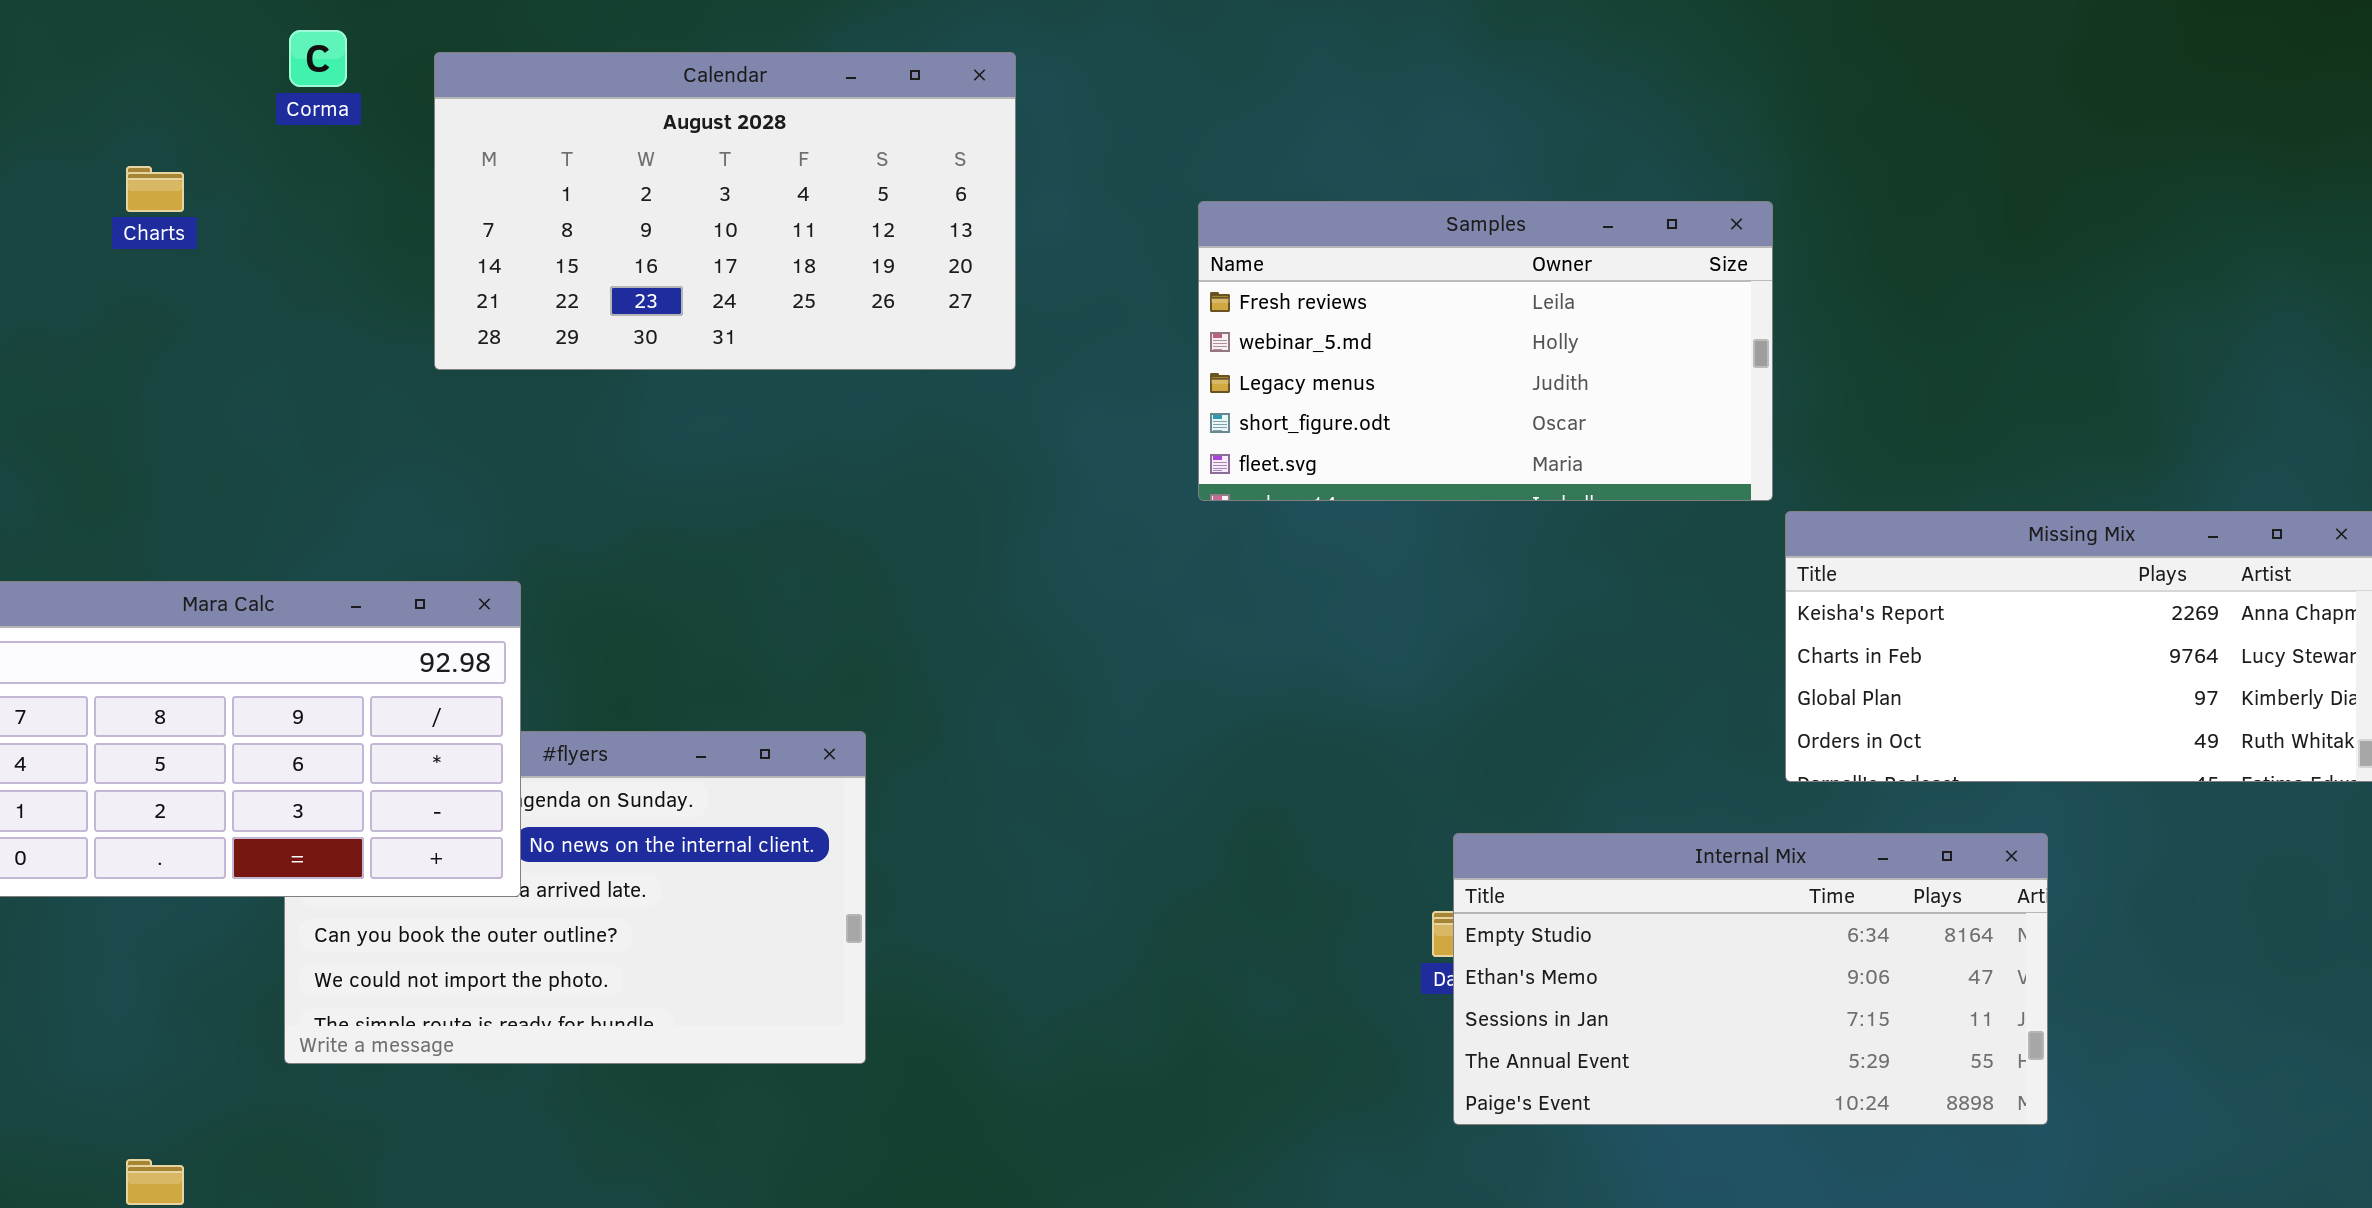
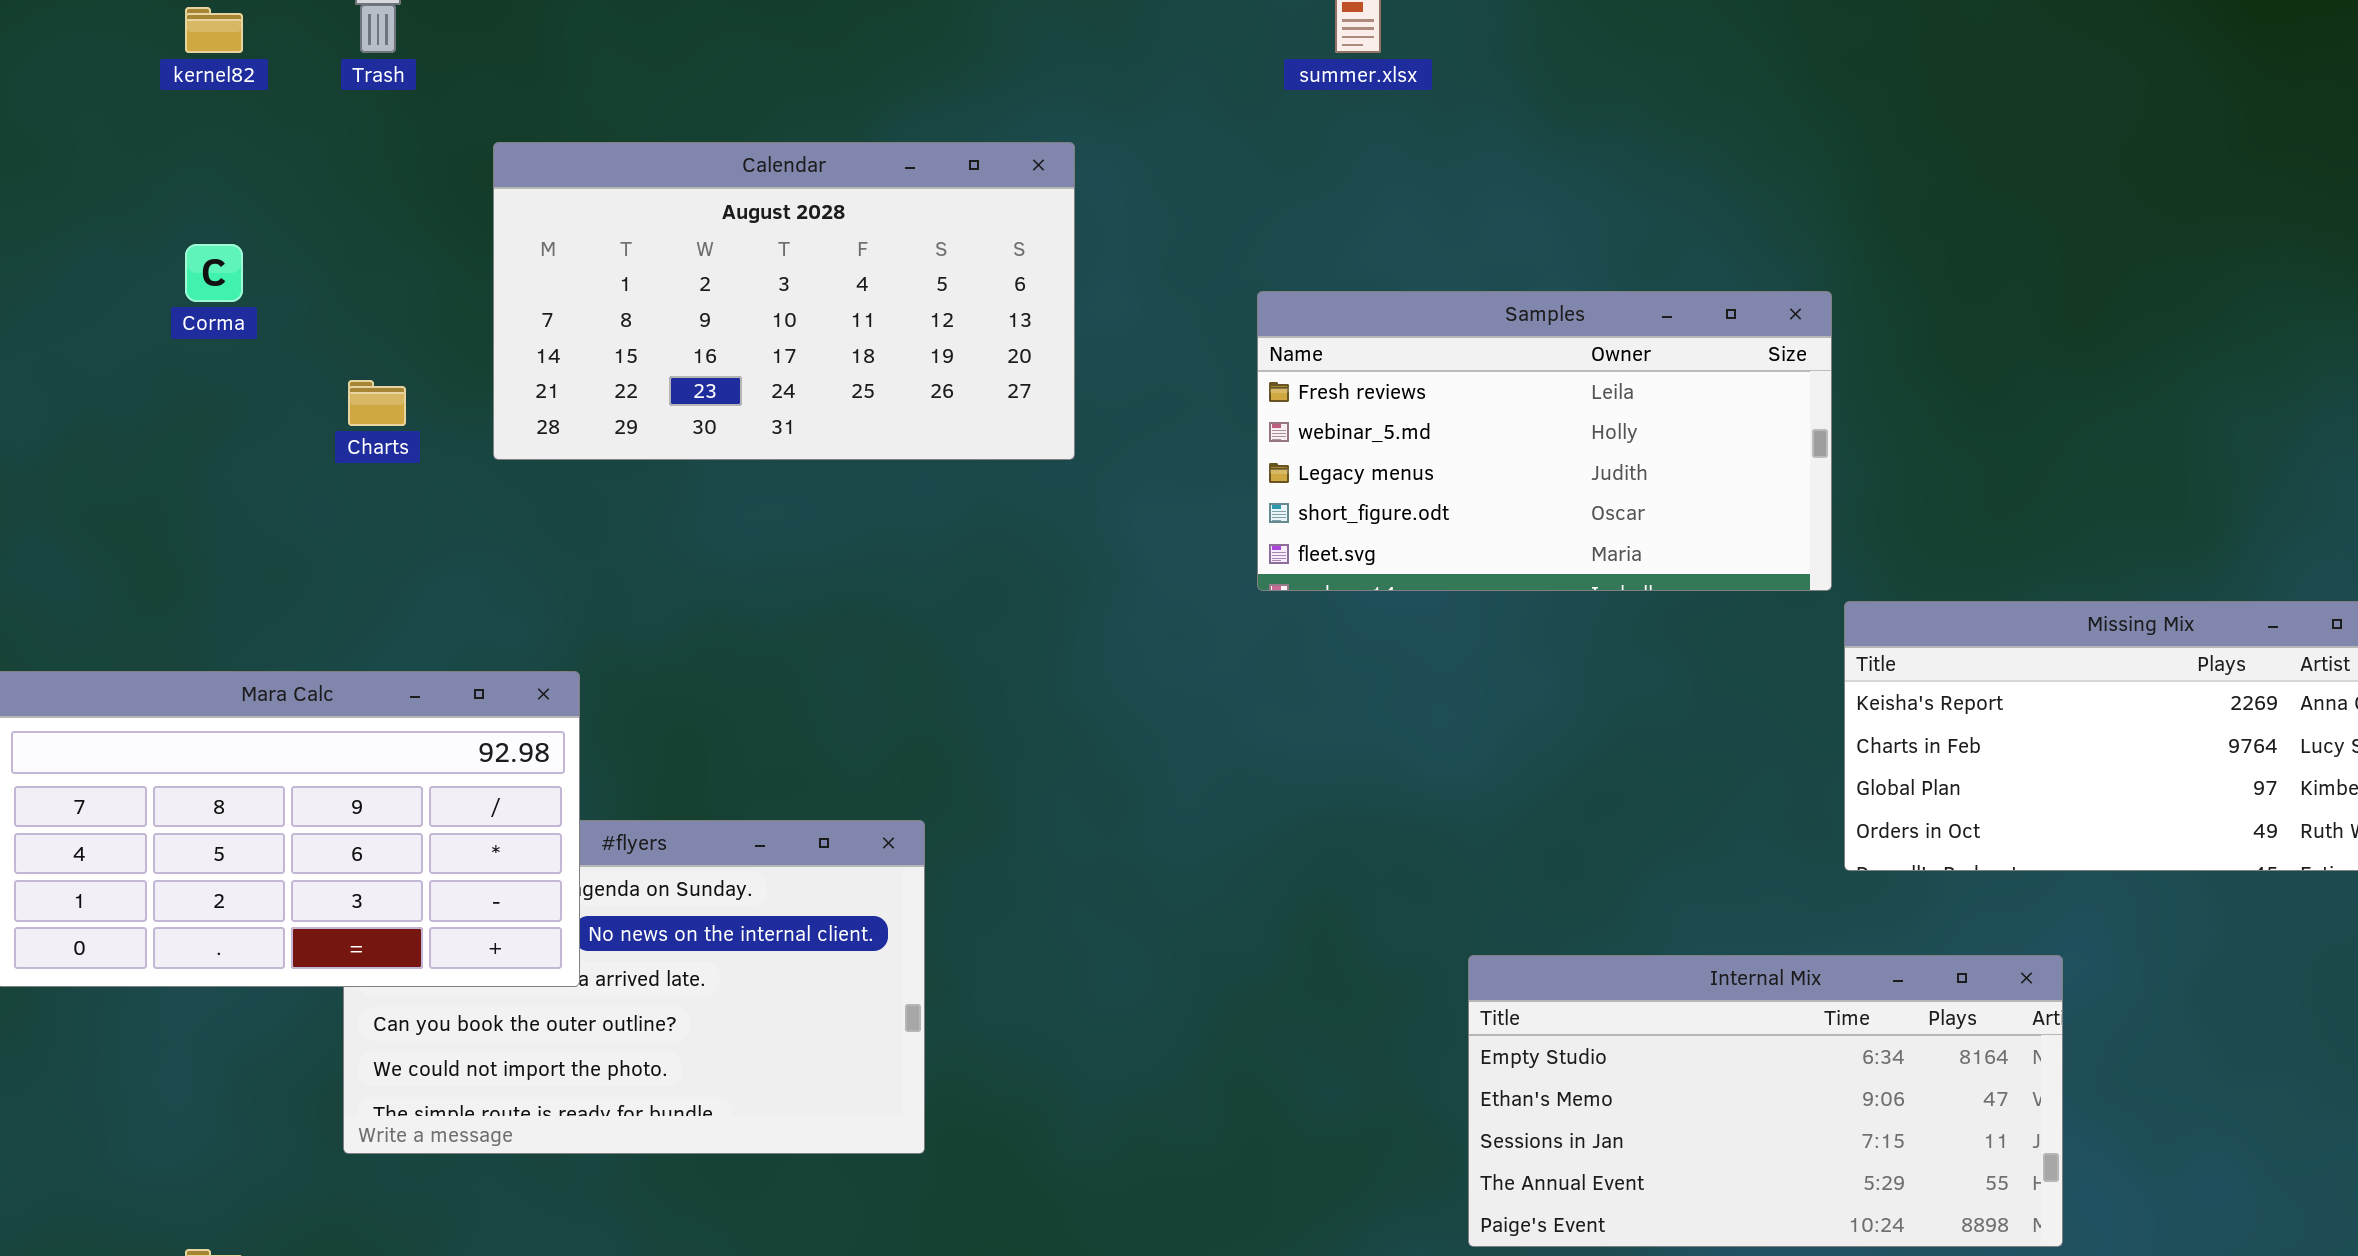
Corma: [289,30,347,87] -> [185,244,243,302], moved
Charts: [126,166,184,212] -> [348,380,406,426], moved
Internal Mix: [1453,833,2048,1125] -> [1468,955,2063,1247], moved

